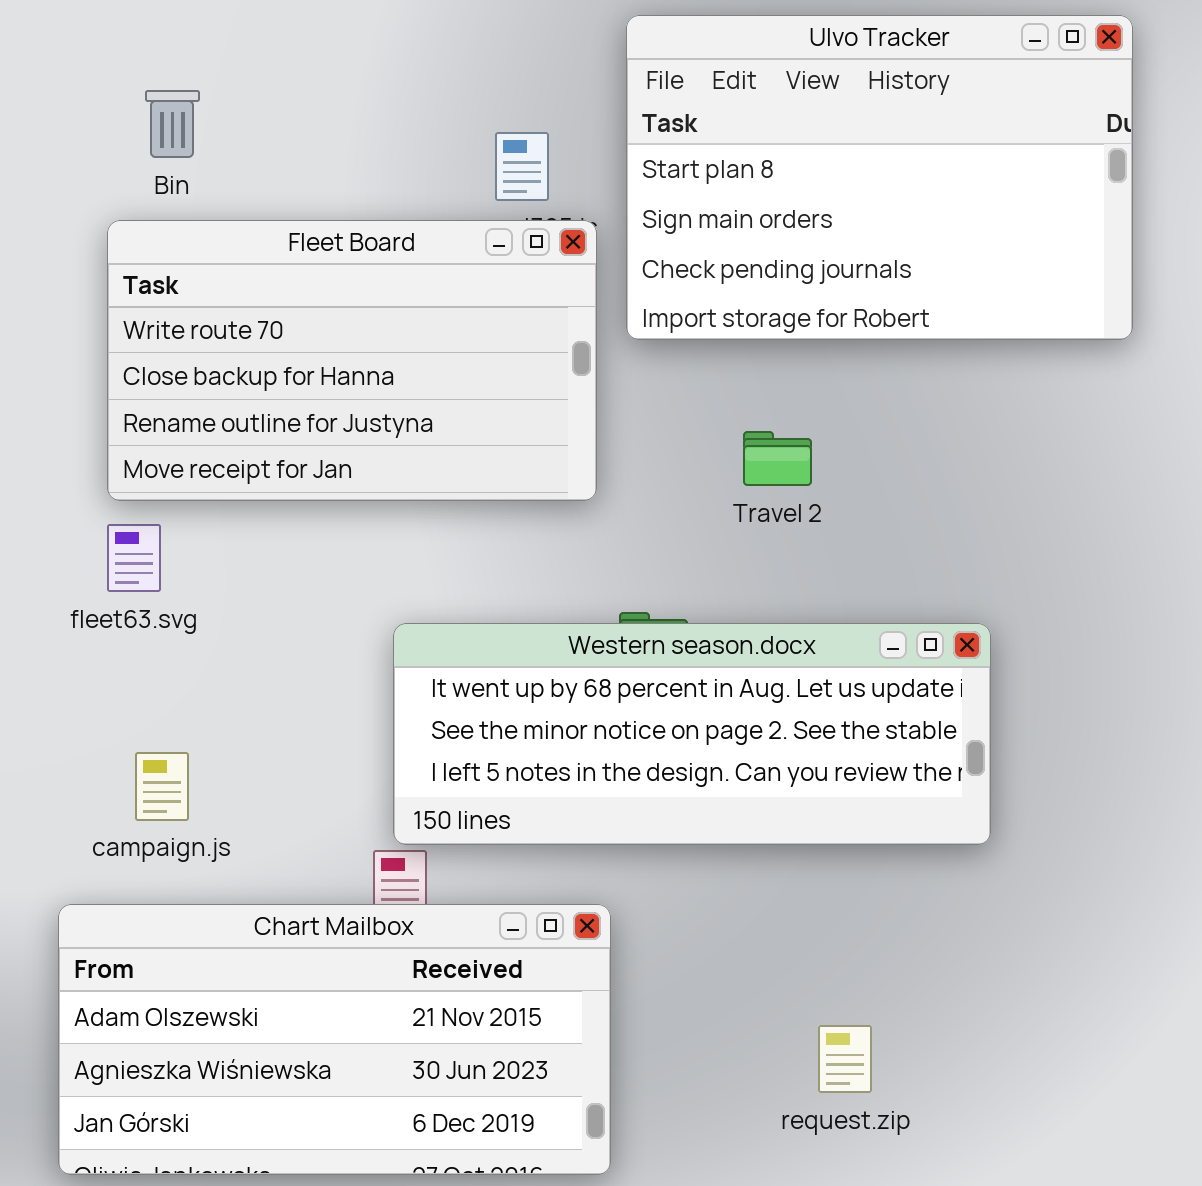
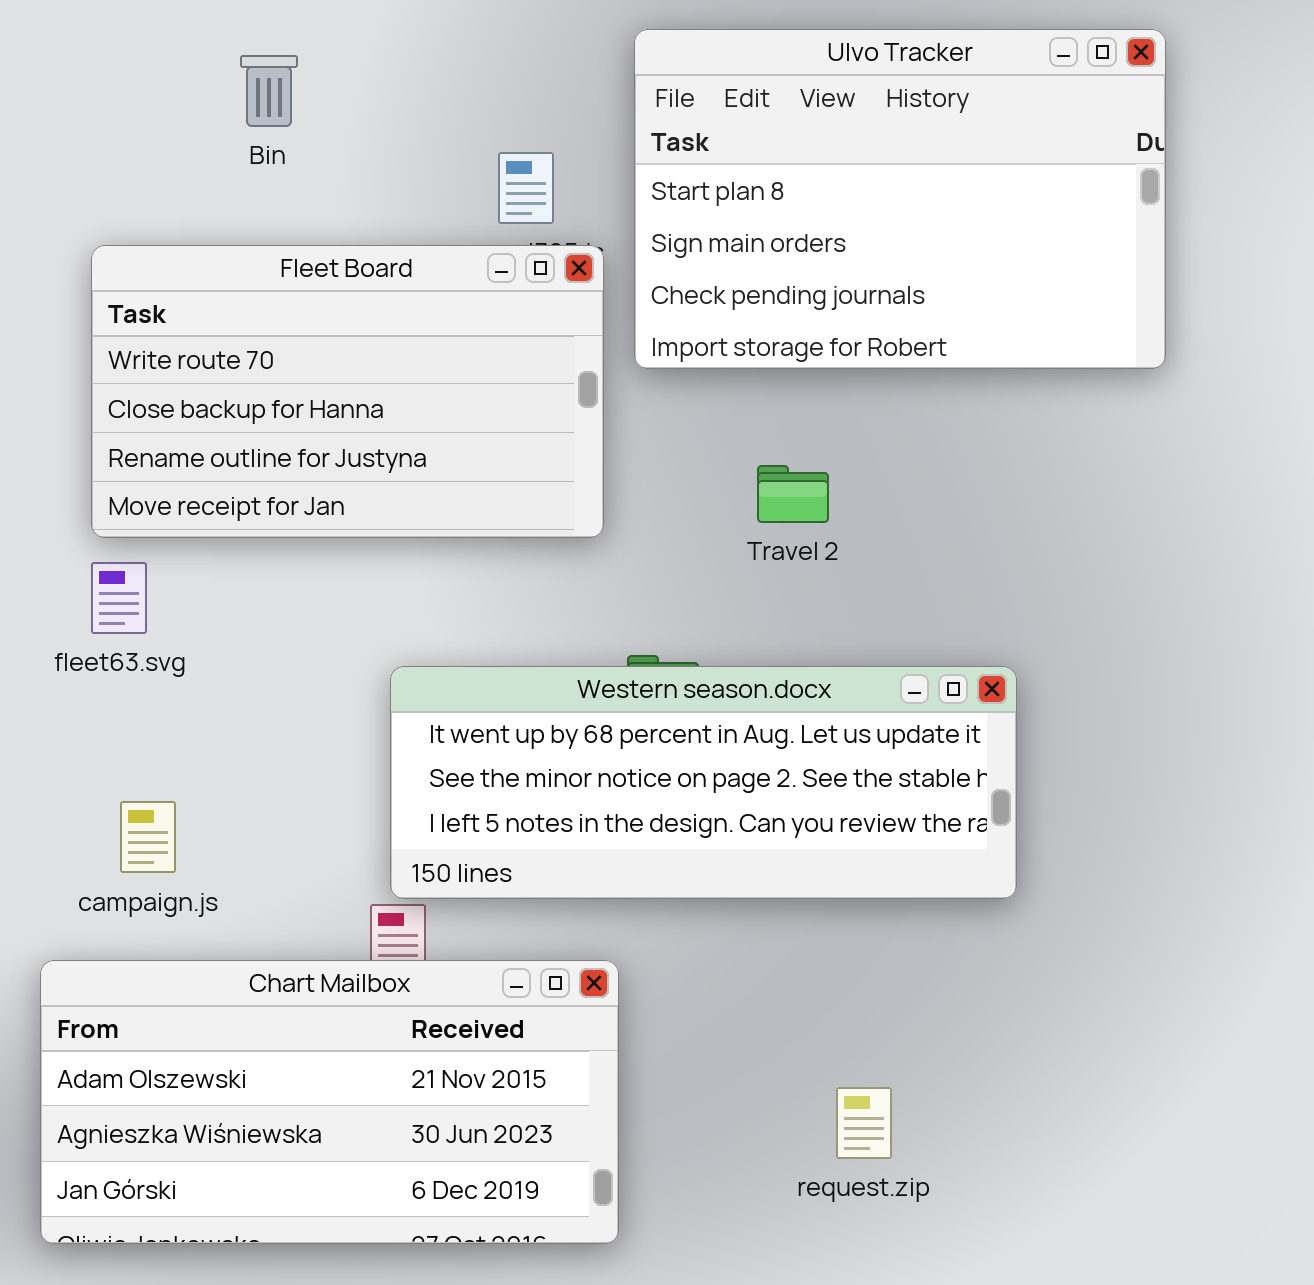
Bin: [145,90,200,158] -> [240,55,298,127], moved

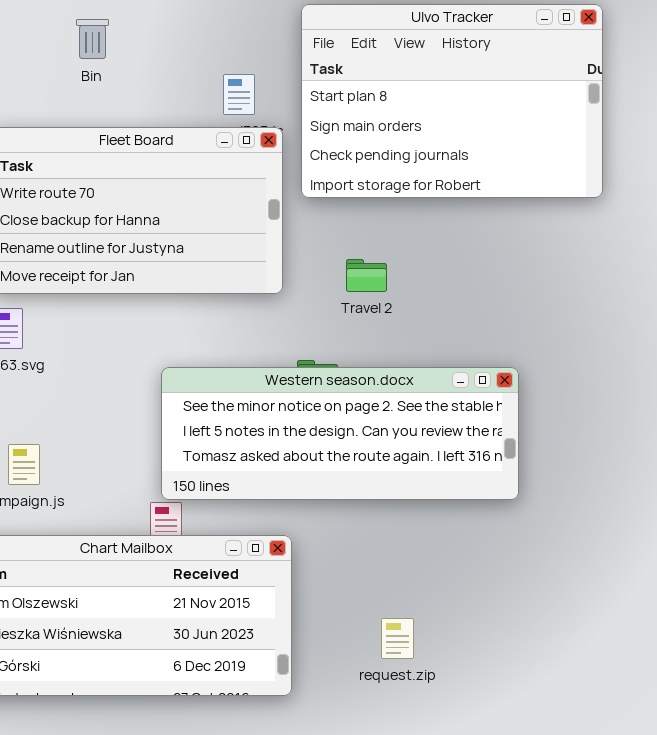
Travel 2: [757,465,829,523] -> [346,259,387,292], moved
Western season.docx: [390,666,1017,899] -> [161,367,519,500], scrolled down 1 row
request.zip: [836,1087,892,1159] -> [381,618,414,659], moved

